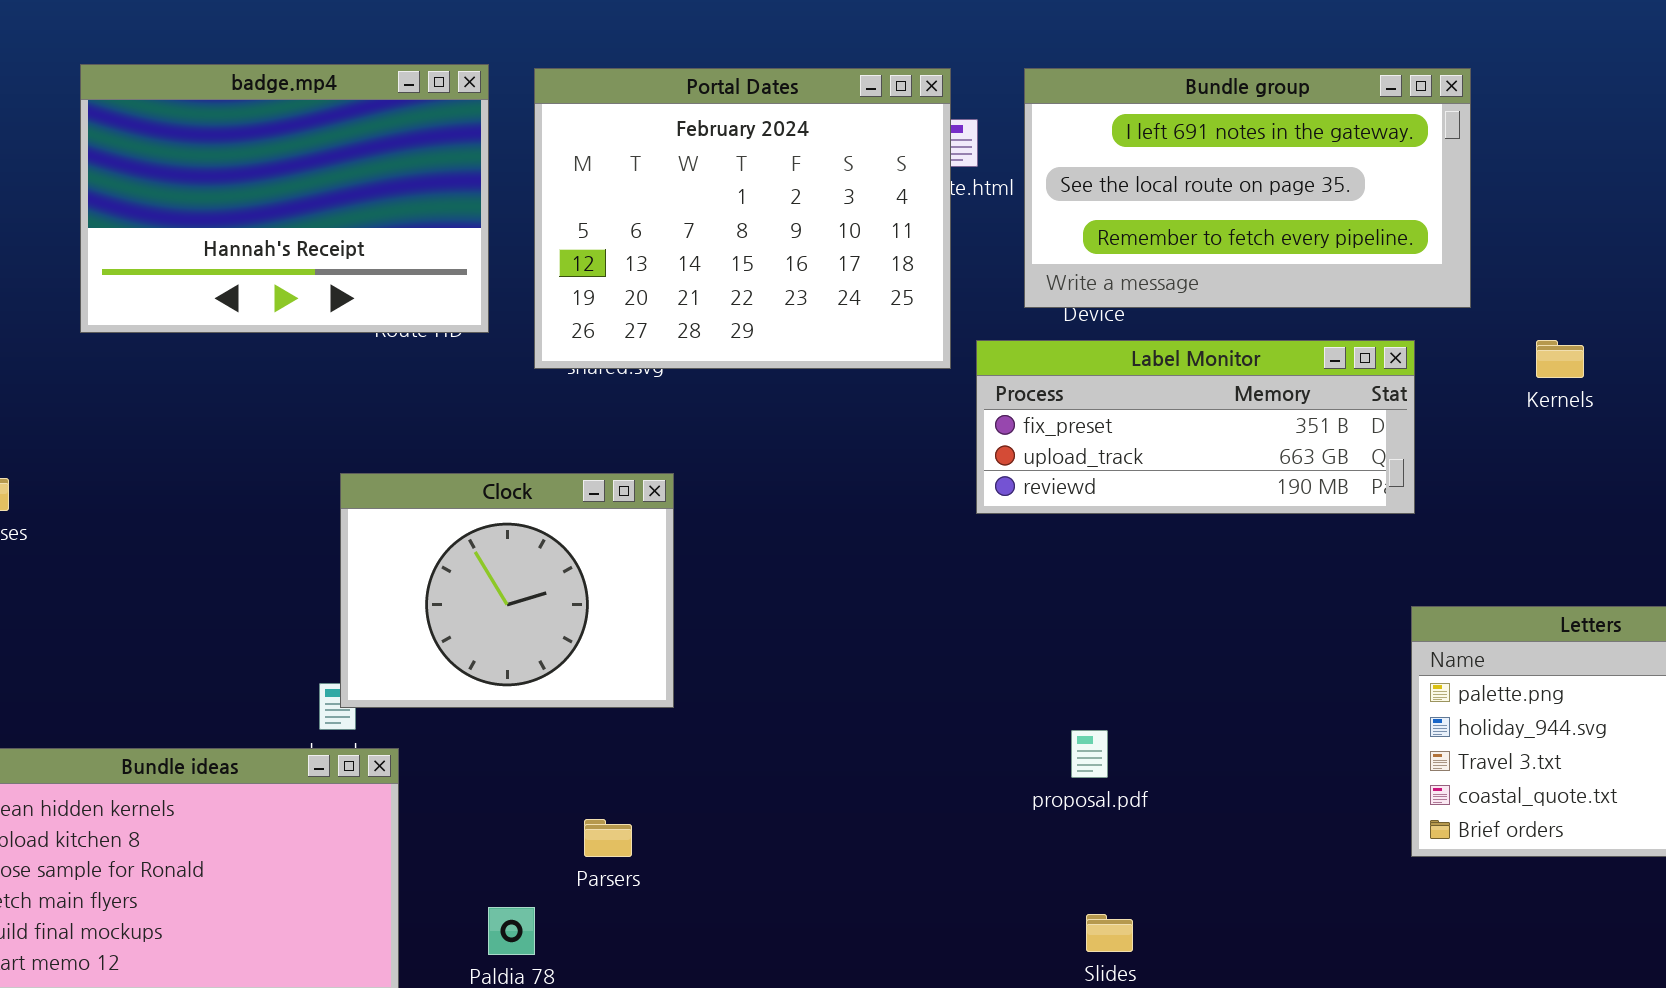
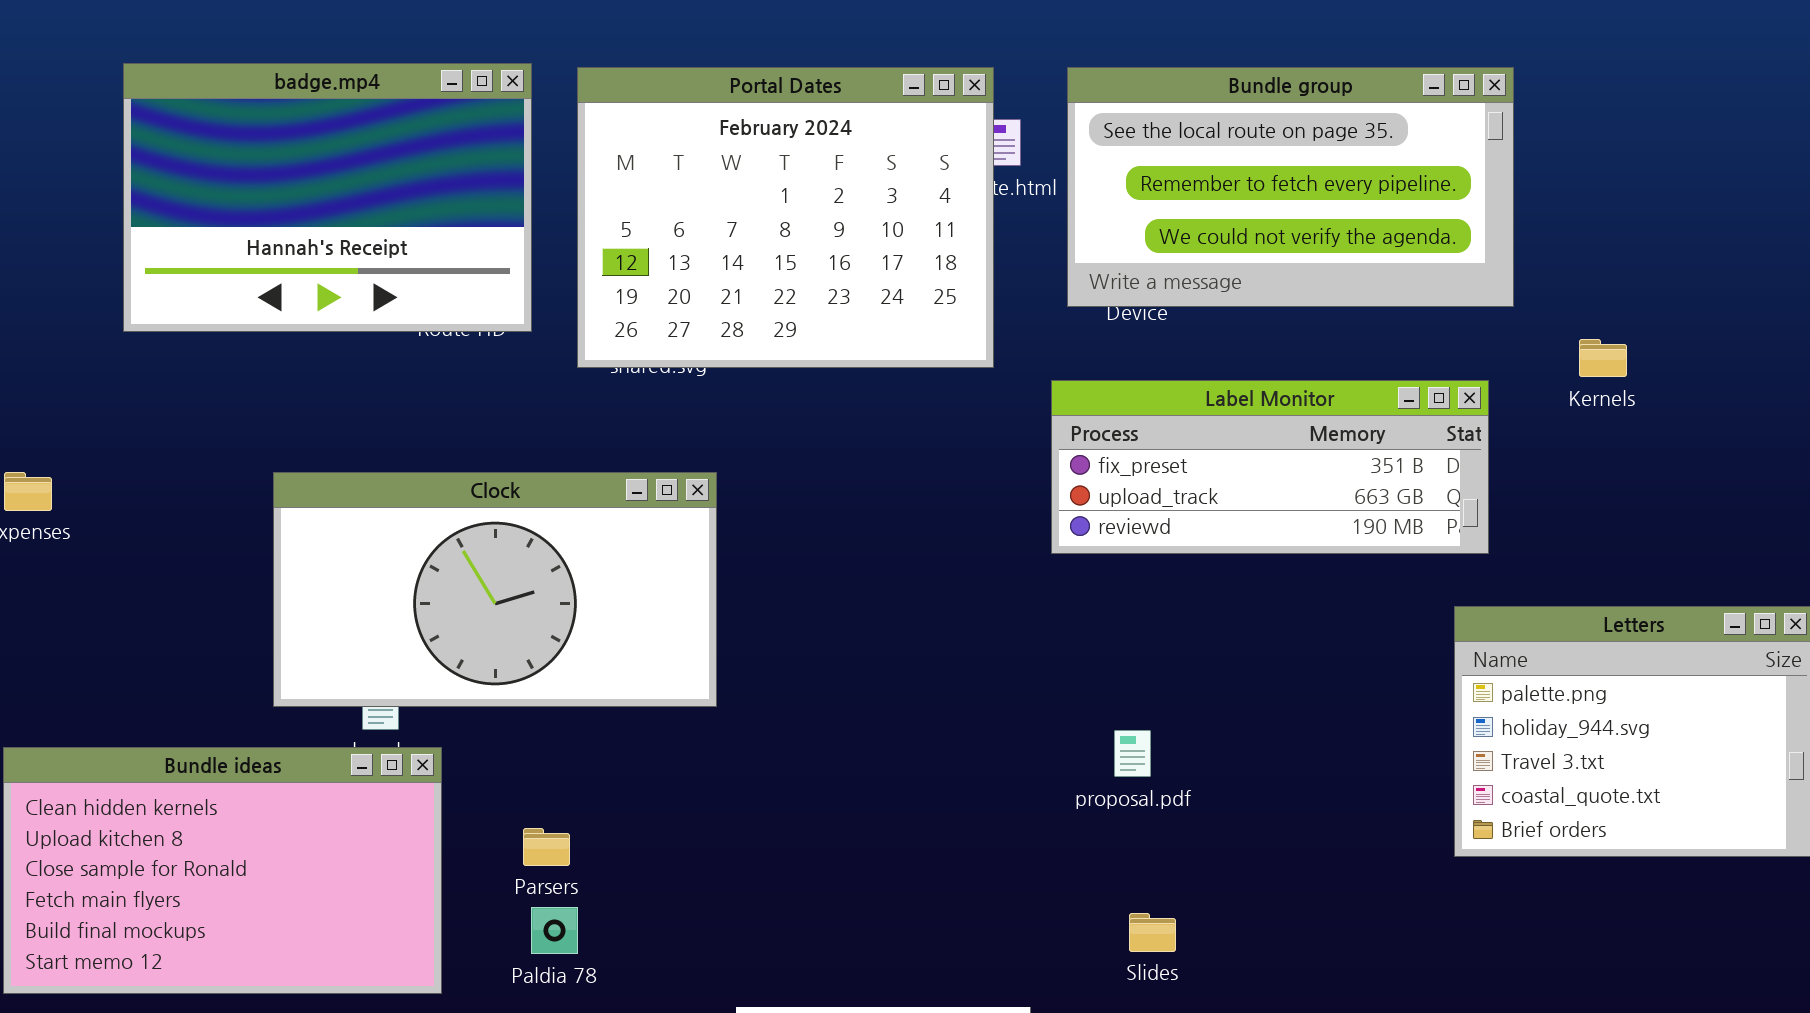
Bundle group: [1024,68,1471,308] -> [1067,67,1514,307], scrolled down 1 row
Label Monitor: [976,340,1415,514] -> [1051,380,1489,554], moved
Clock: [340,473,674,708] -> [273,472,717,707], resized
Parsers: [584,819,632,857] -> [523,828,570,866], moved

